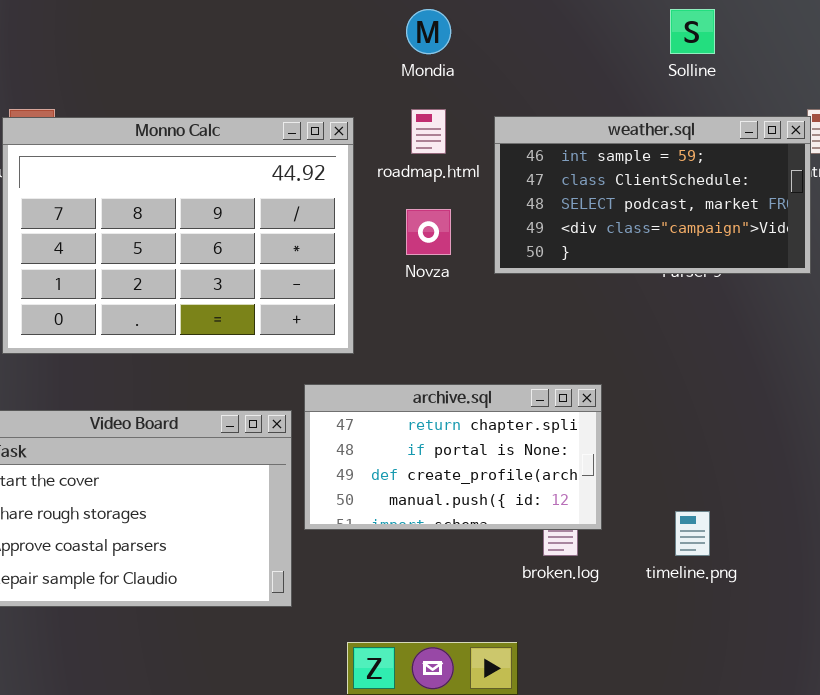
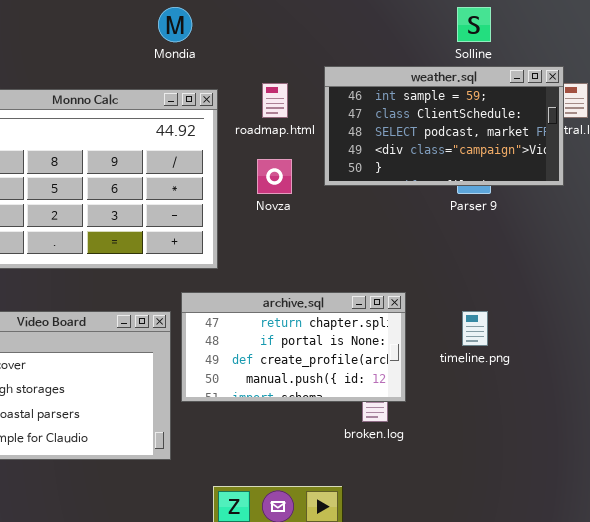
Mondia: [406,9,451,54] -> [158,7,192,42], moved
weather.sql: [494,116,811,274] -> [324,66,564,186], moved
timeline.png: [675,511,710,556] -> [462,311,488,346], moved

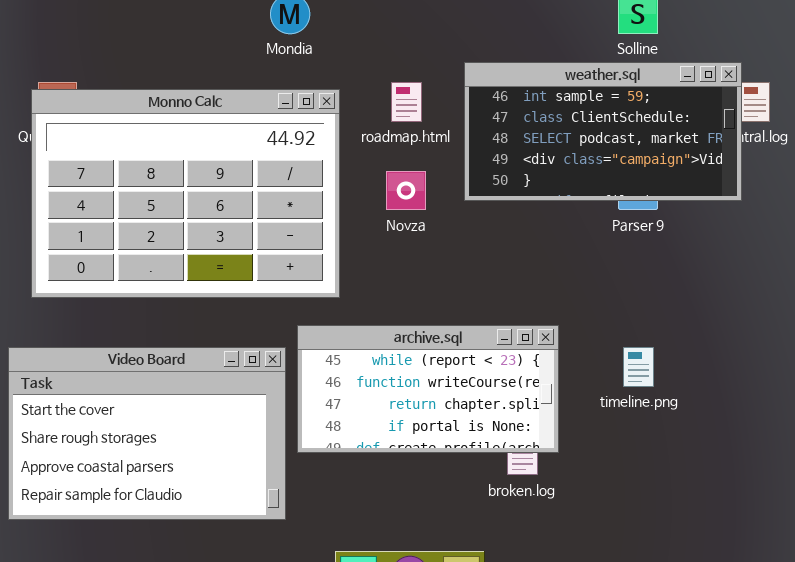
archive.sql: [181,292,406,402] -> [297,325,559,453], scrolled up 2 rows

